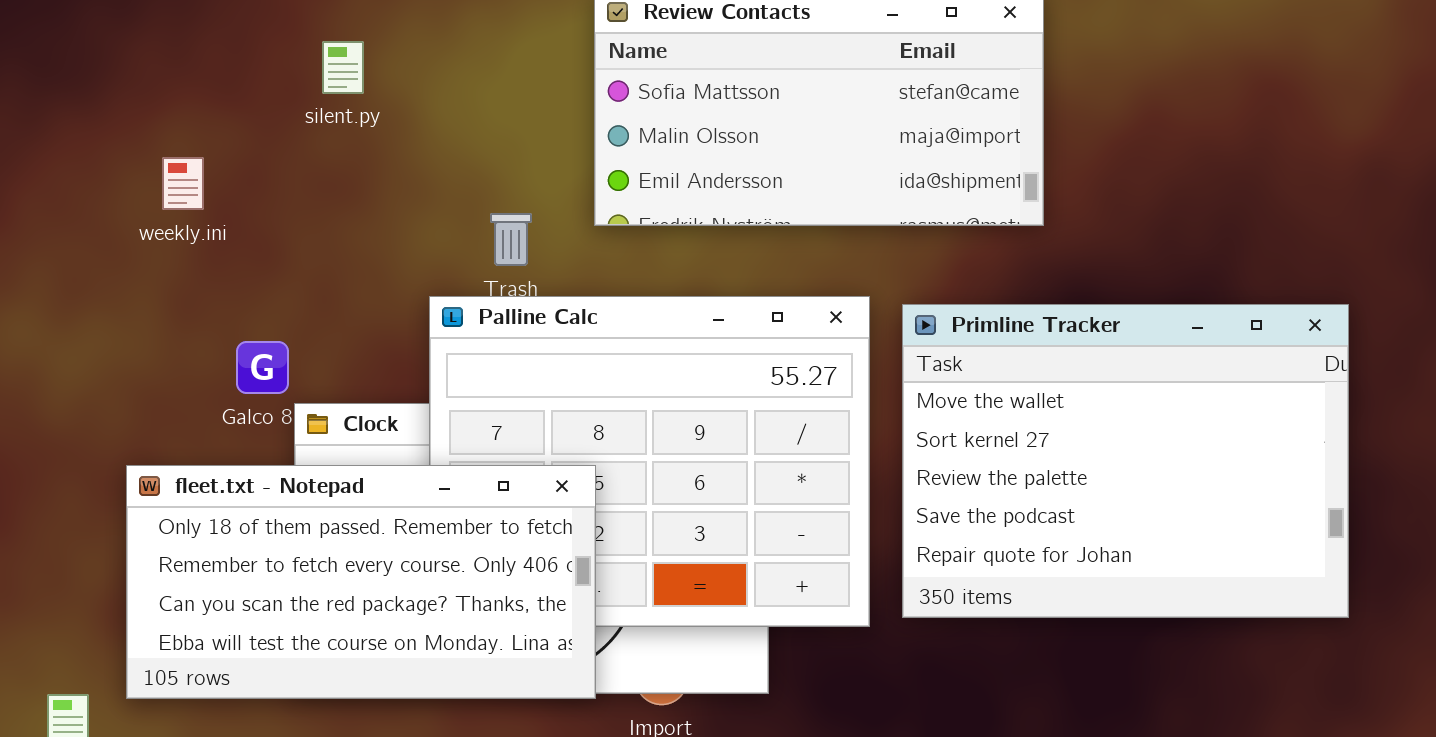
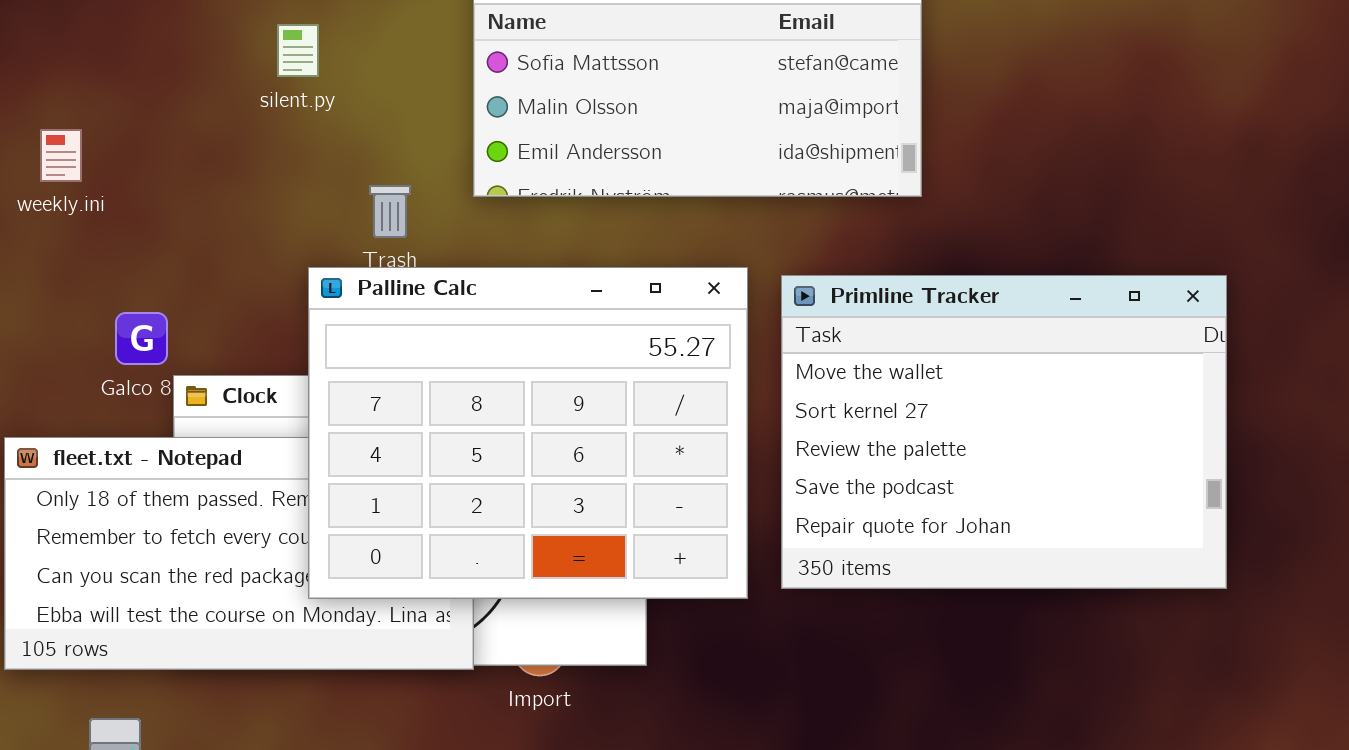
silent.py: [322,41,364,94] -> [277,24,319,77], moved
Palline Calc: [429,296,870,627] -> [308,267,748,599], raised

